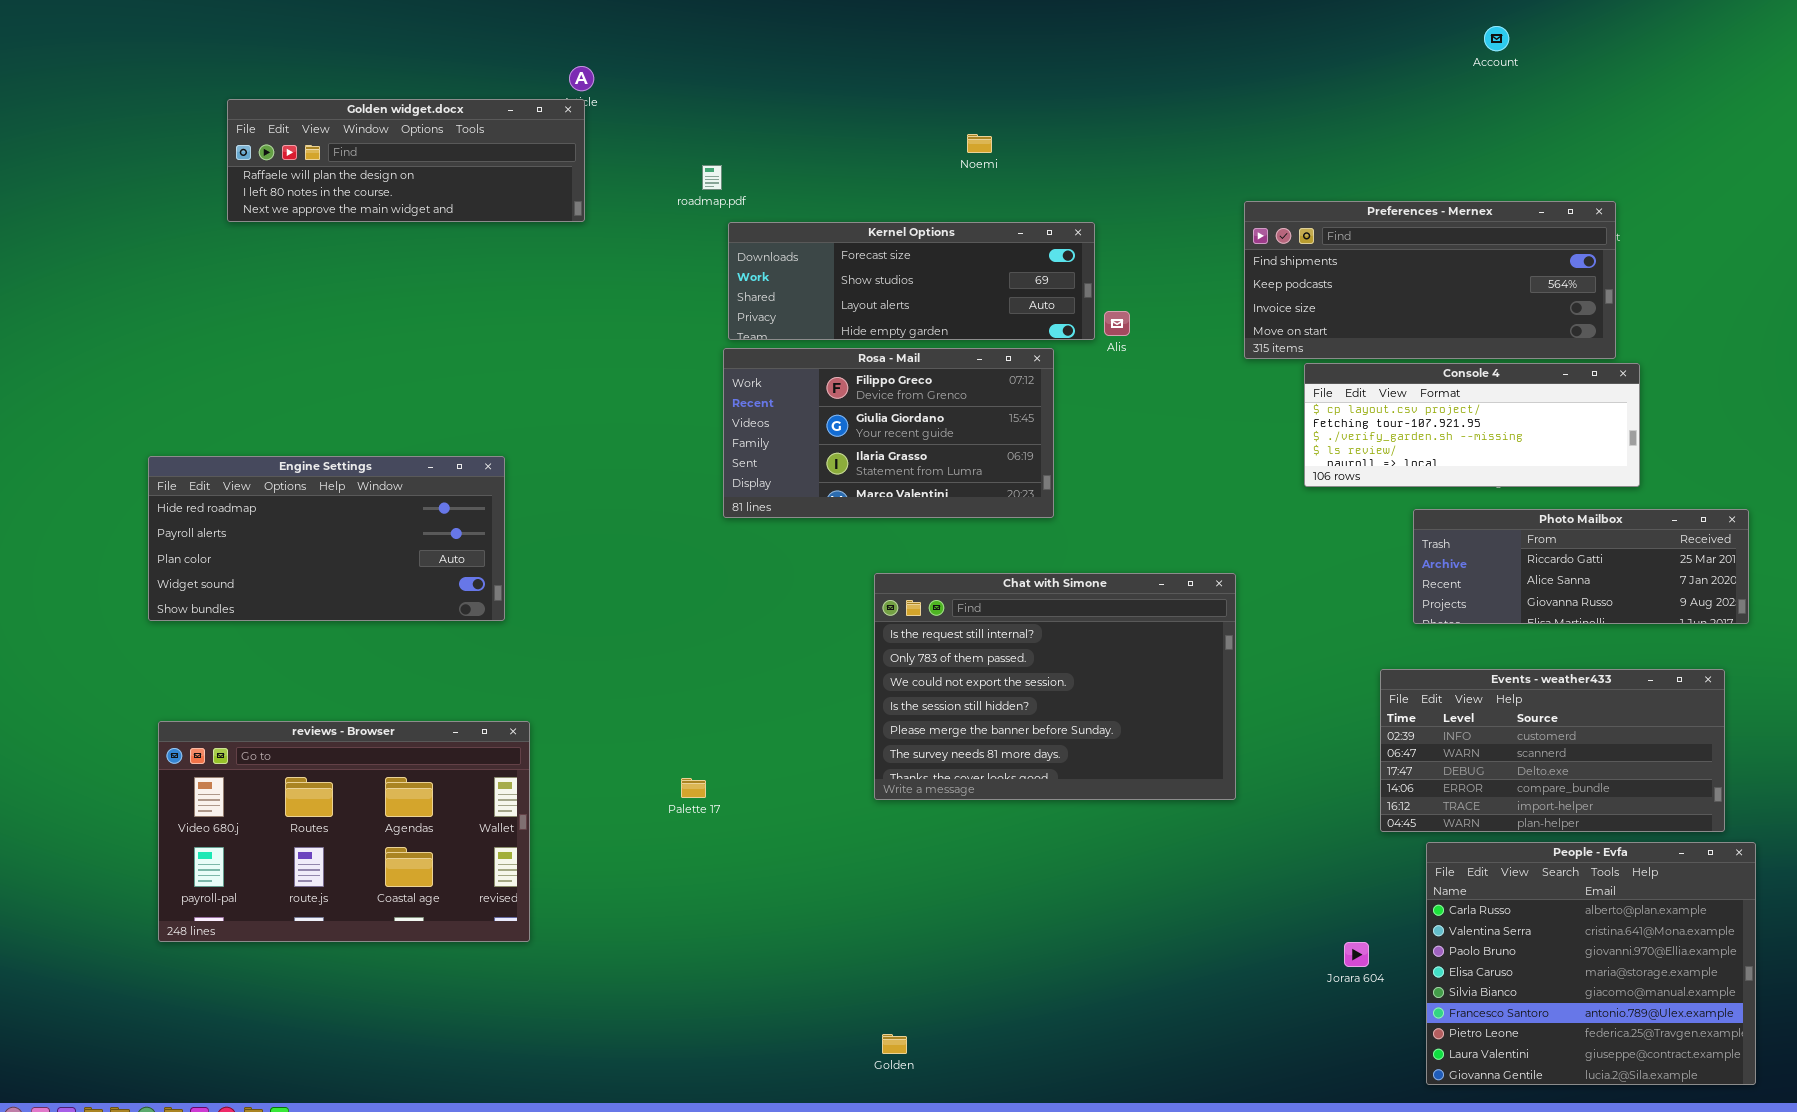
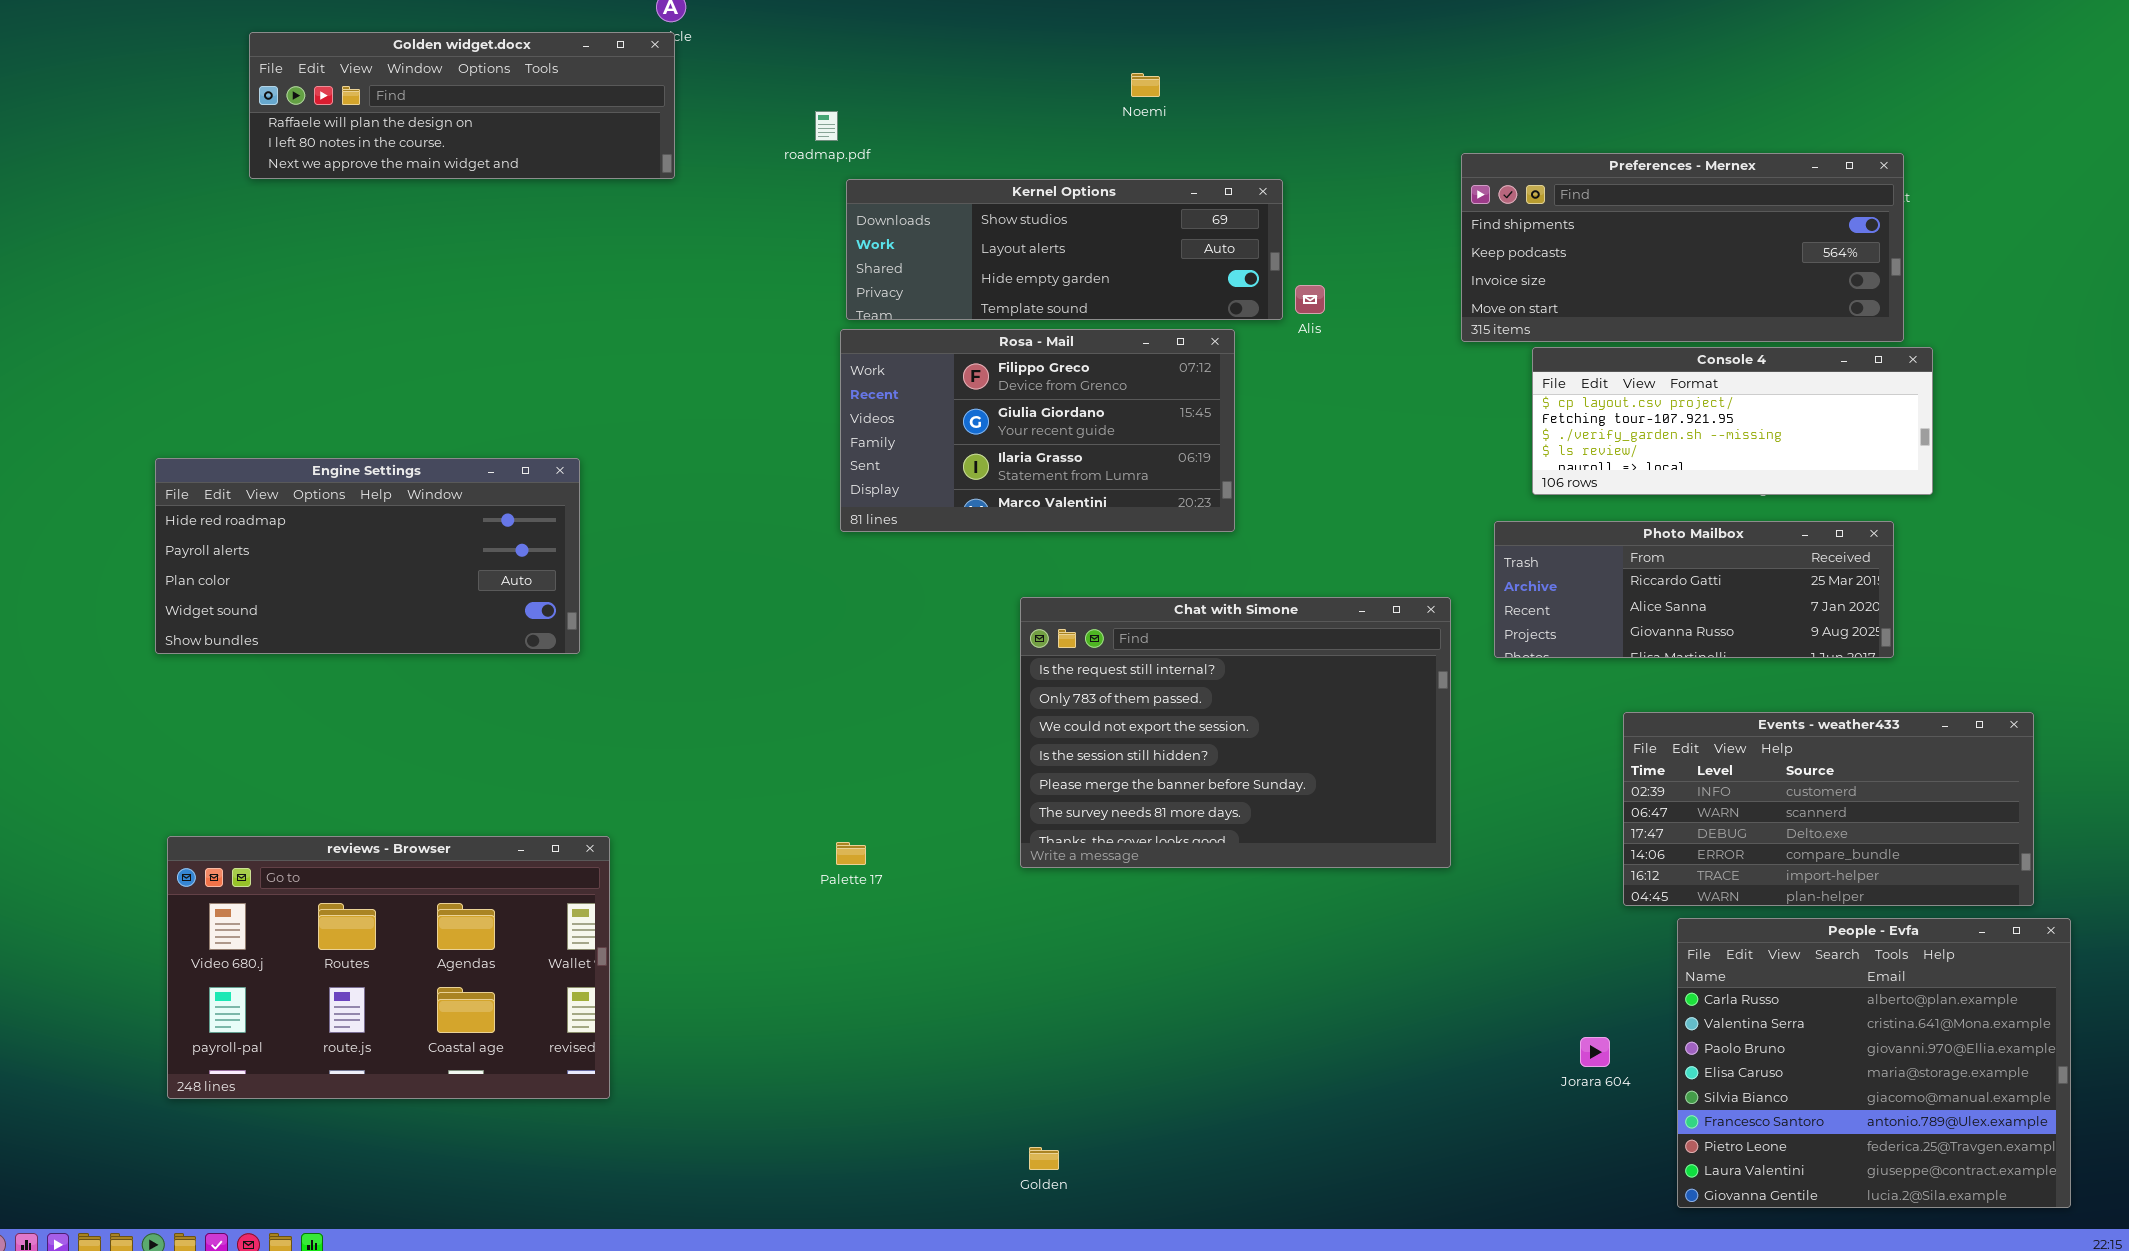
Kernel Options: [728,222,1095,340] -> [846,179,1283,320], scrolled down 1 row
Photo Mailbox: [1413,509,1749,624] -> [1494,521,1894,658], moved
reviews - Browser: [158,721,530,942] -> [167,836,610,1099], moved
Palette 17: [681,778,706,798] -> [836,842,866,865], moved

